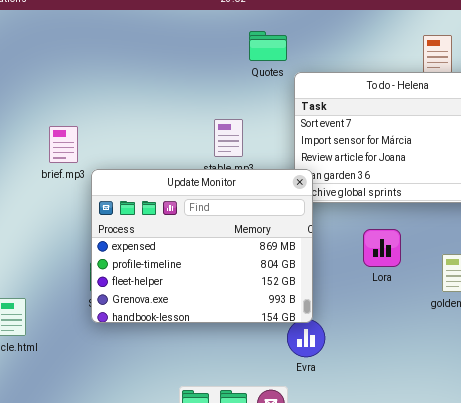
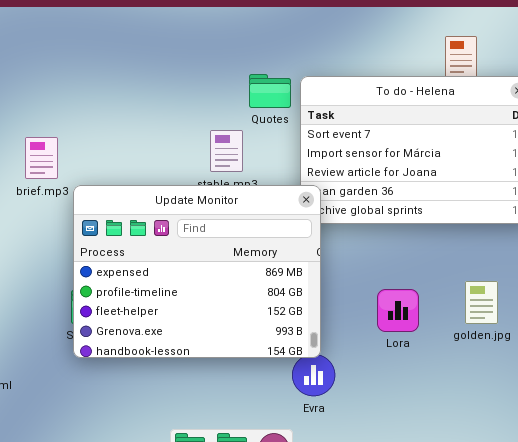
Quotes: [249,31,287,61] -> [249,74,291,108], moved
Lora: [363,229,401,267] -> [377,289,419,332], moved

